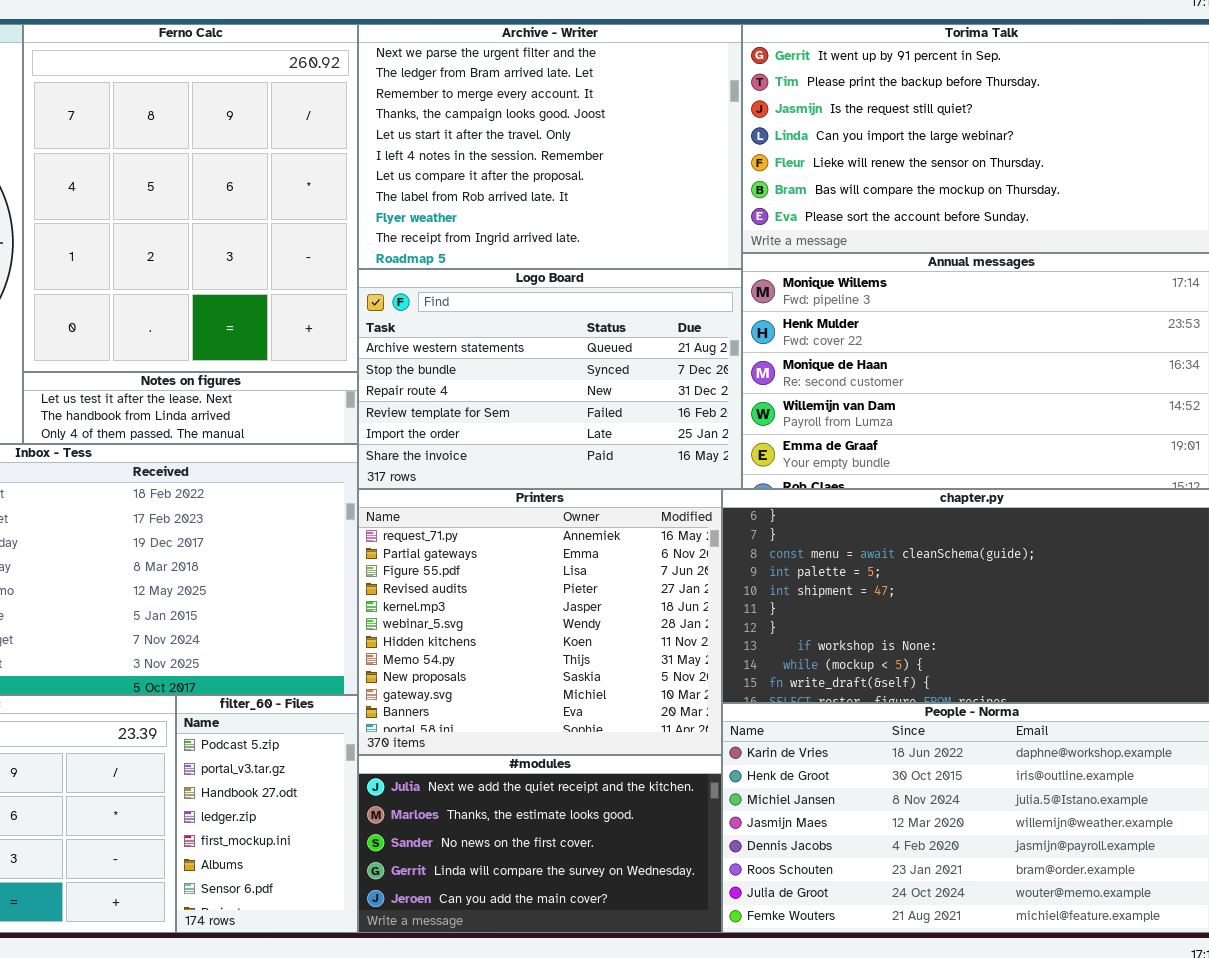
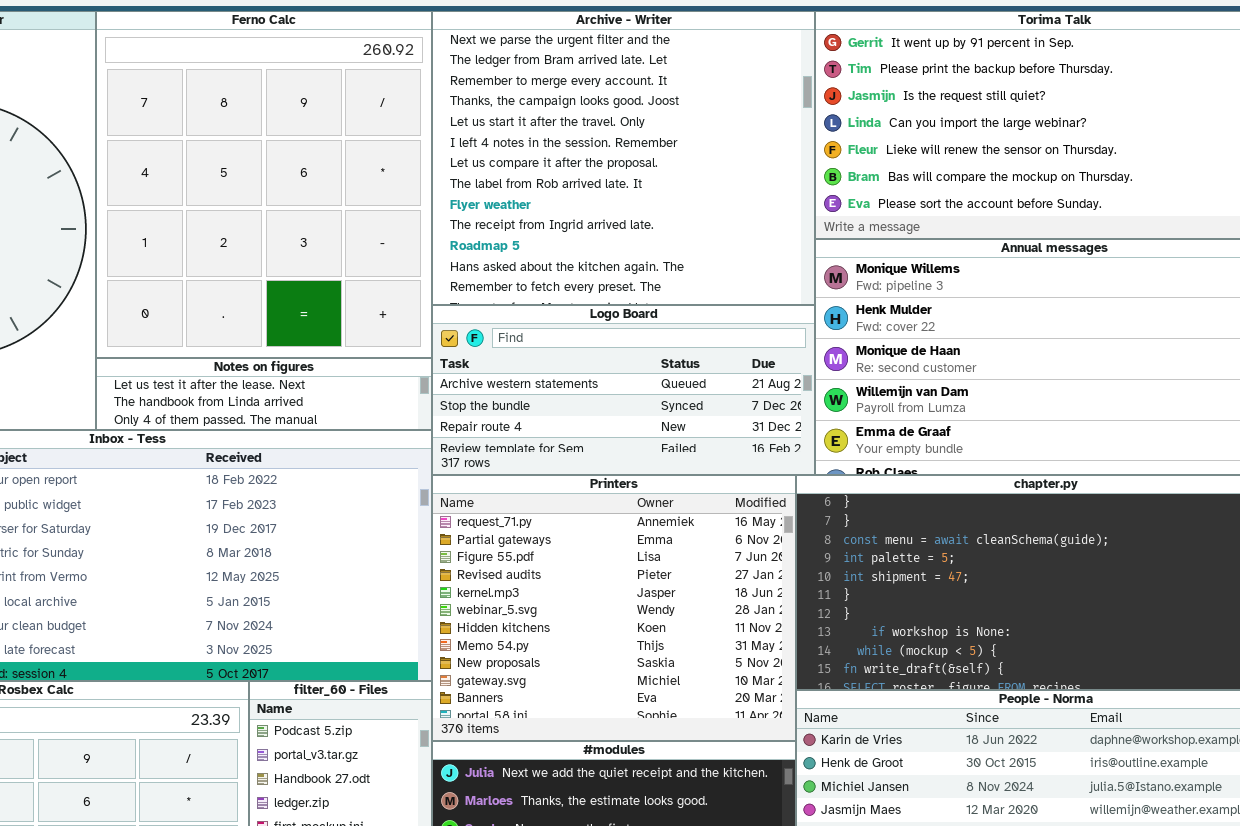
Archive - Writer: [358,24,742,269] -> [432,11,815,305], resized
Logo Board: [358,269,742,489] -> [432,305,815,475], resized

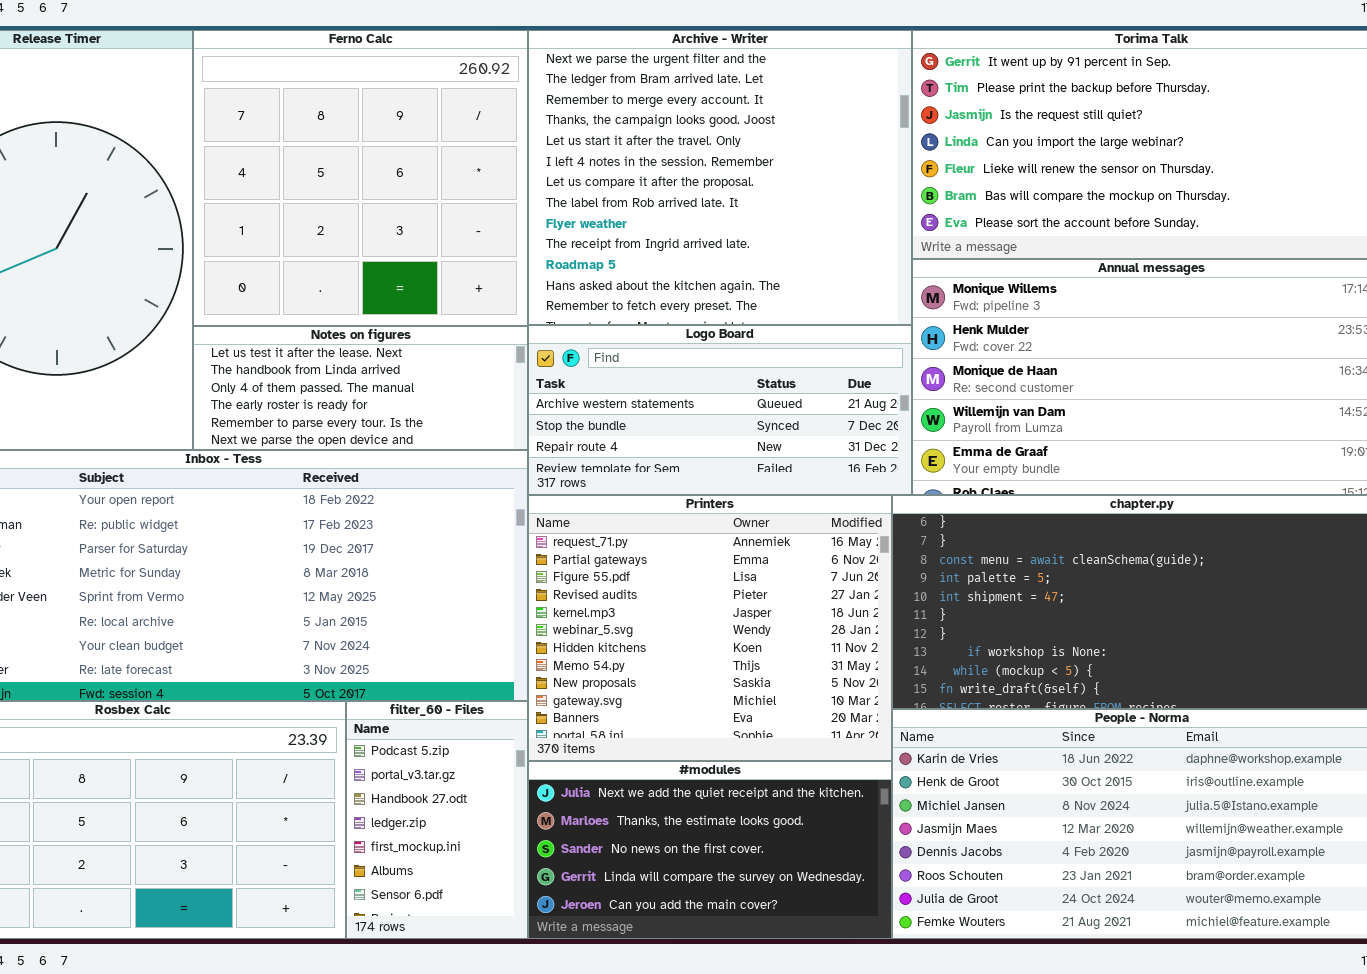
Ferno Calc: [96,11,432,358] -> [193,30,528,326], resized
Notes on figures: [96,358,432,430] -> [193,326,528,450], resized

